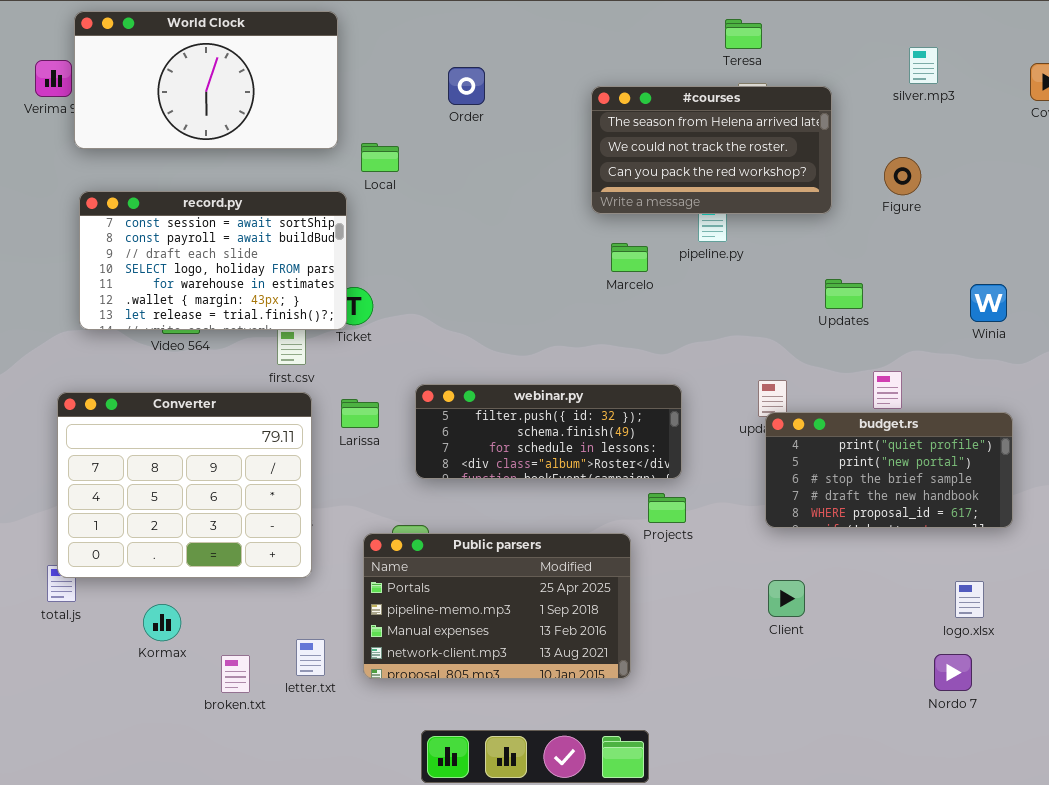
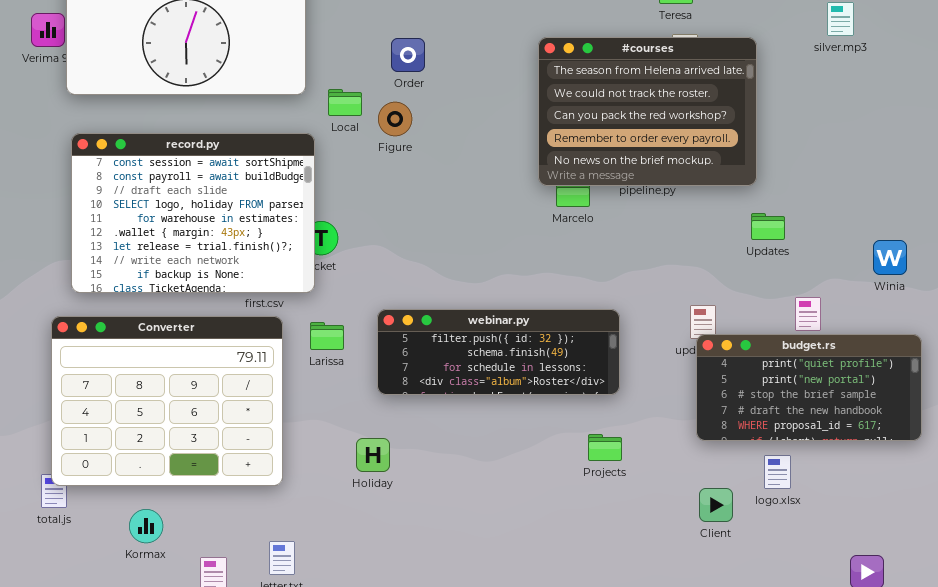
Order: [448,67,485,105] -> [391,38,425,72], moved
#courses: [591,86,832,214] -> [538,37,757,186], resized
Figure: [884,157,921,195] -> [378,102,412,136], moved
record.py: [79,191,347,330] -> [71,133,315,293], resized
Winia: [970,284,1007,322] -> [873,240,907,275], moved
Projects: [648,493,686,523] -> [588,434,622,461], moved
Public parsers: [363,533,631,679] -> none, closed
logo.xlsx: [955,581,984,618] -> [764,455,791,489], moved

